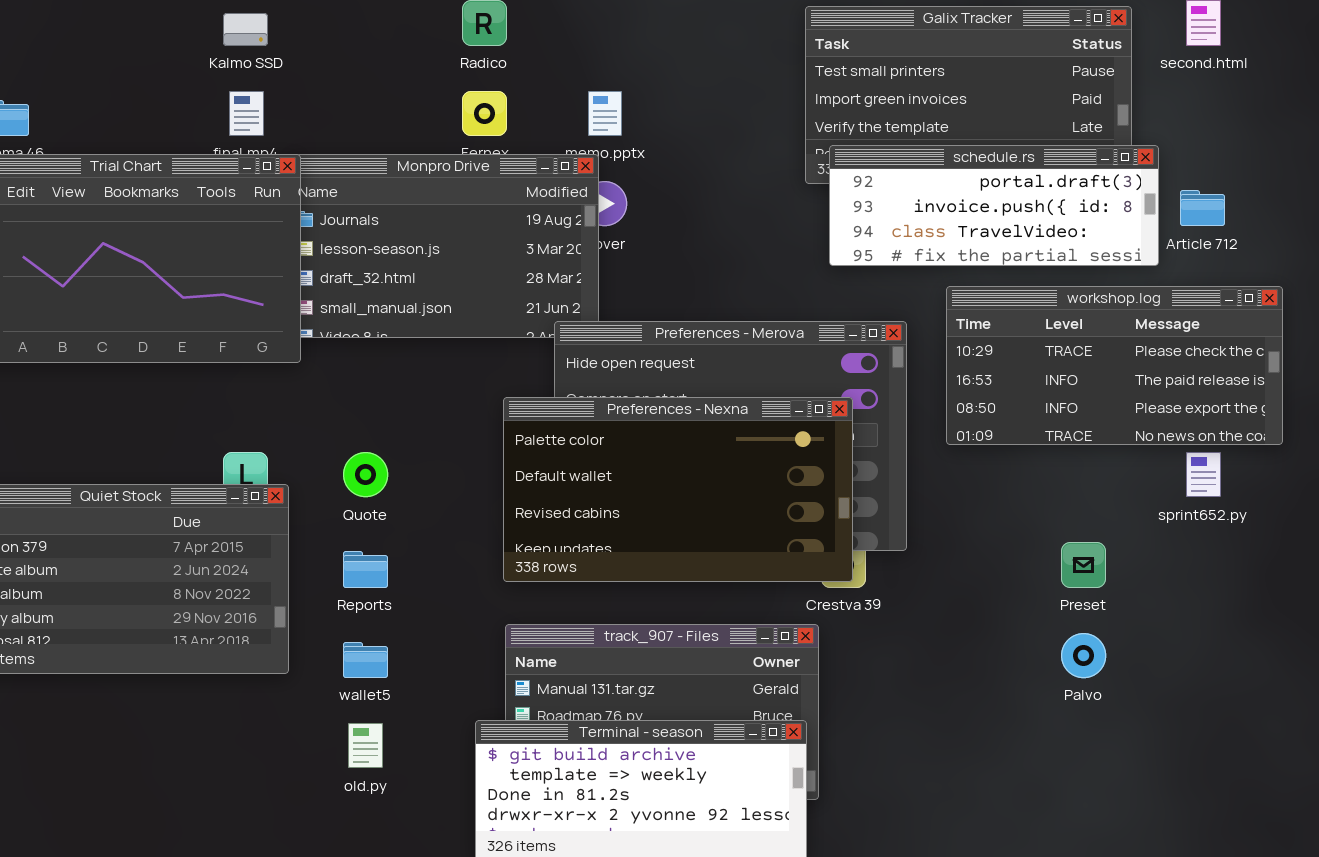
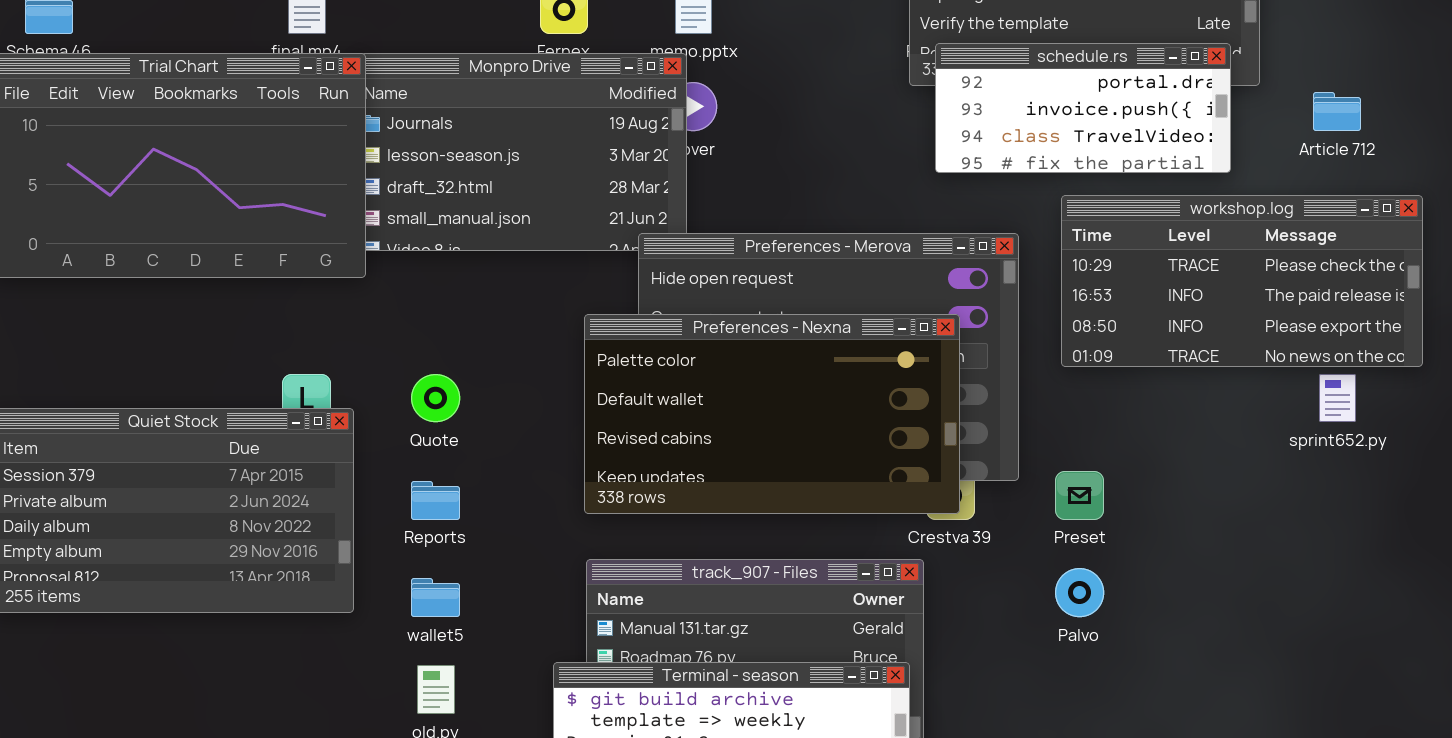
schedule.rs: [829,145,1159,266] -> [935,43,1231,173], resized
Preset: [1061,542,1106,588] -> [1055,471,1104,520], moved
Palvo: [1061,633,1106,678] -> [1055,568,1104,617], moved

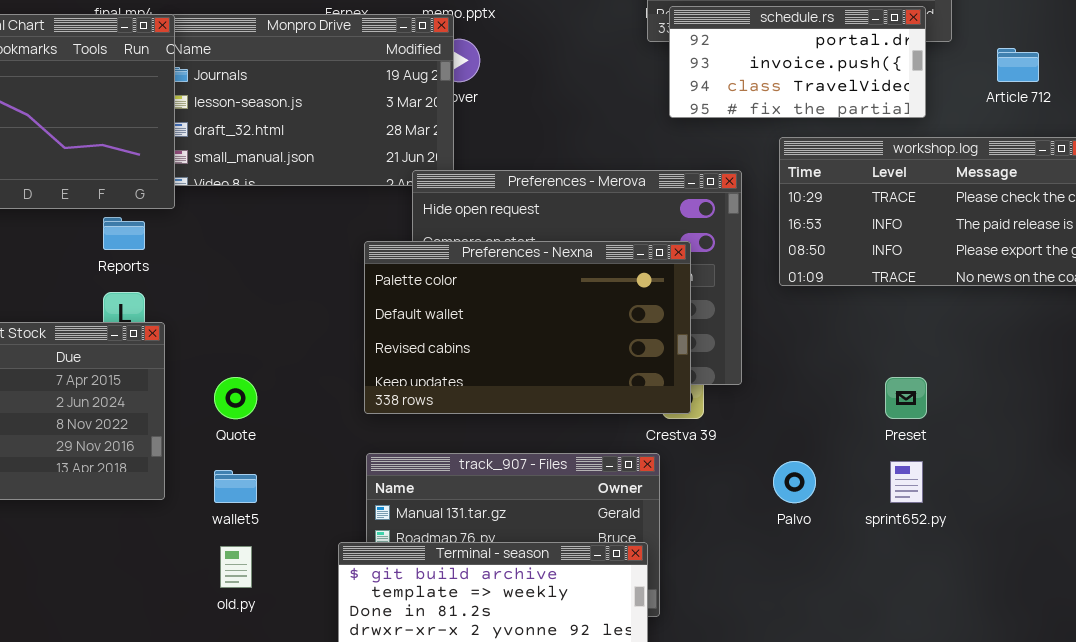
Quote: [411,374,460,422] -> [214,377,257,419], moved
sprint652.py: [1319,374,1356,422] -> [890,461,923,503], moved
Preset: [1055,471,1104,520] -> [885,377,927,419], moved
Reports: [411,481,460,520] -> [103,217,145,250], moved

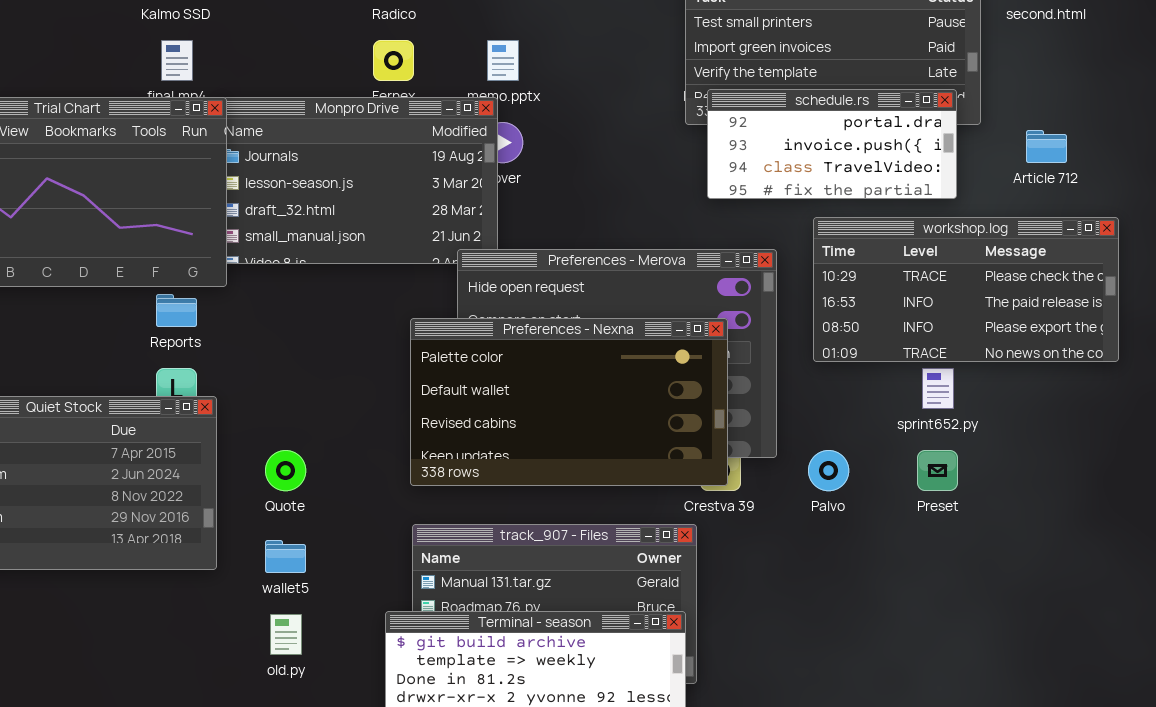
Palvo: [773,461,816,503] -> [808,450,849,491], moved
sprint652.py: [890,461,923,503] -> [922,368,954,409], moved

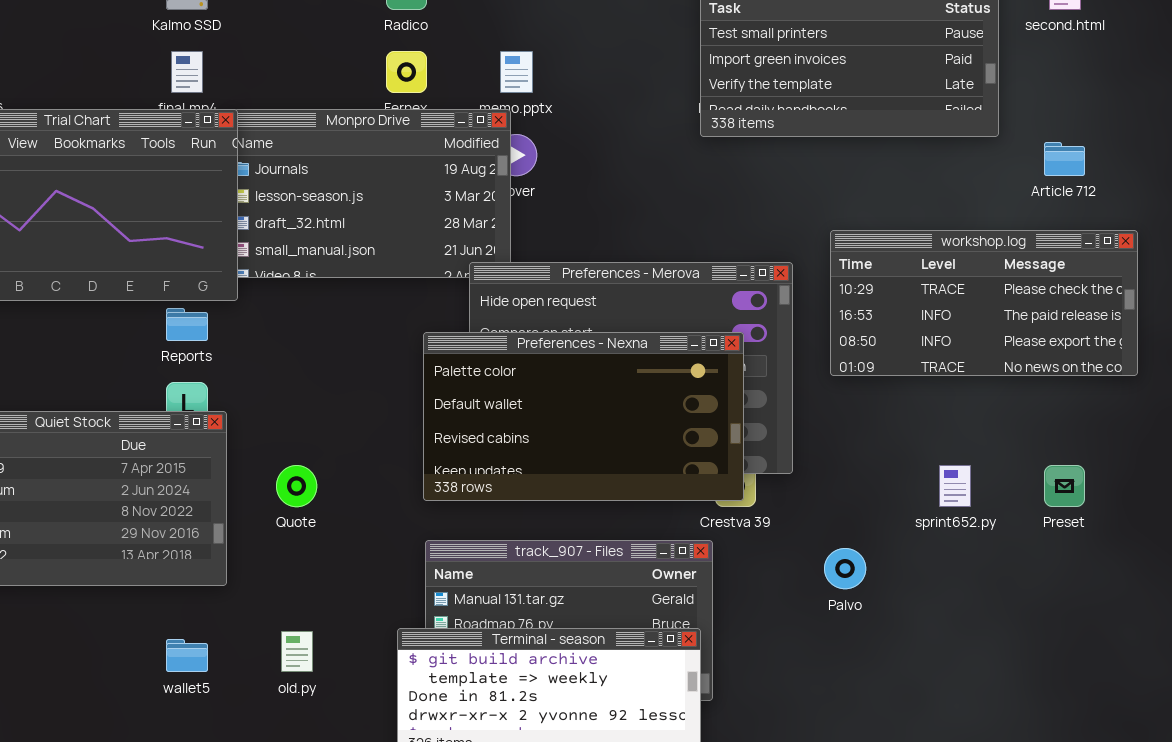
schedule.rs: [707,89,957,199] -> none, closed
sprint652.py: [922,368,954,409] -> [939,465,971,507], moved
Palvo: [808,450,849,491] -> [824,548,866,589], moved
Preset: [917,450,958,491] -> [1044,465,1085,507], moved
wallet5: [265,540,306,573] -> [166,639,208,672], moved

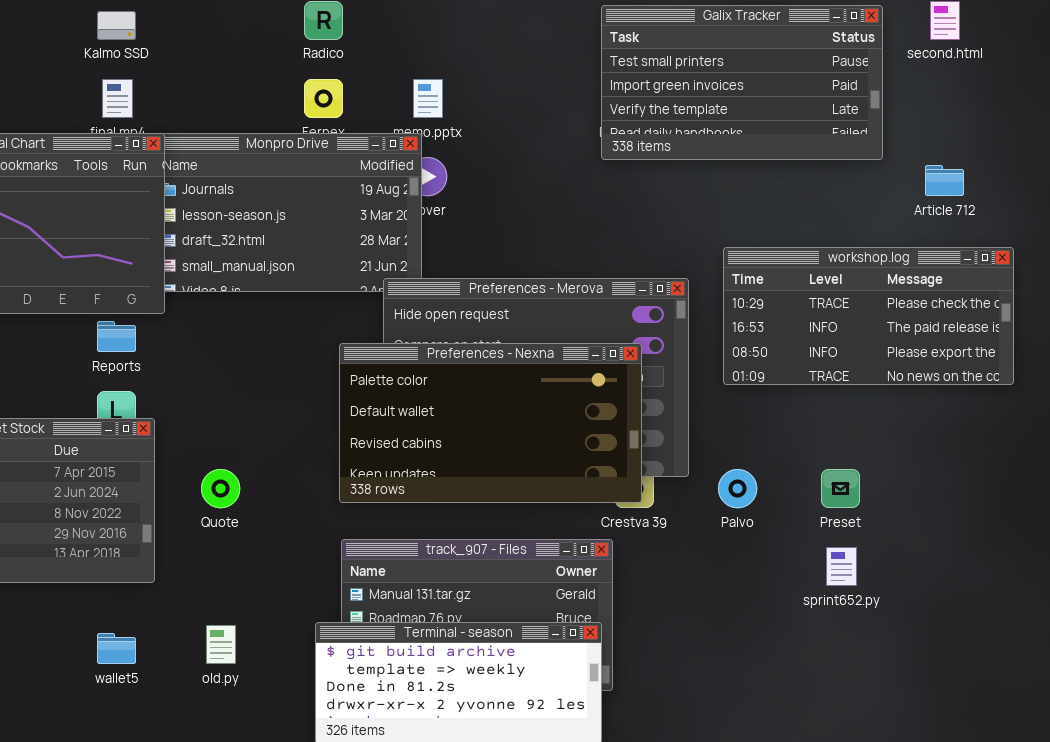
sprint652.py: [939,465,971,507] -> [826,547,857,586], moved
Preset: [1044,465,1085,507] -> [821,469,860,508], moved
Palvo: [824,548,866,589] -> [718,469,757,508], moved

